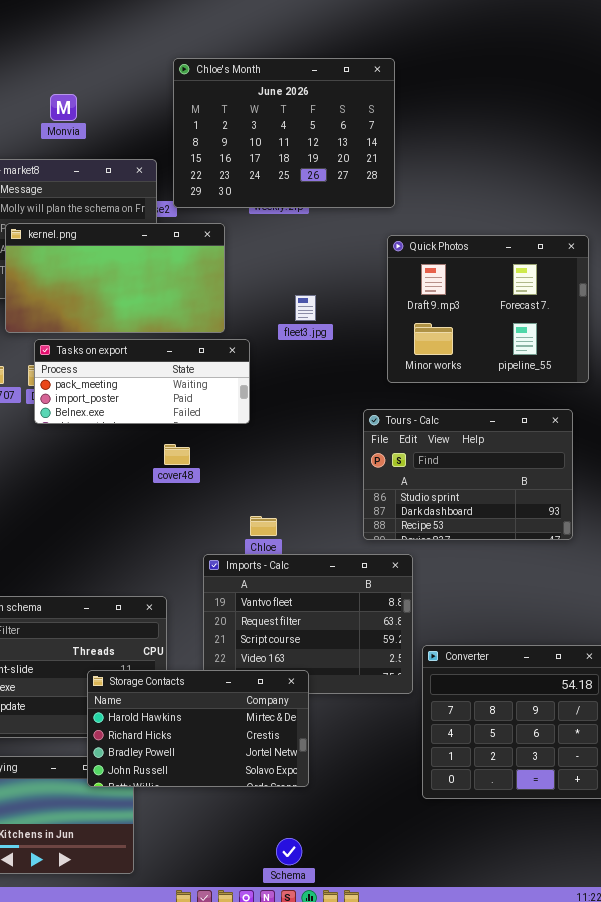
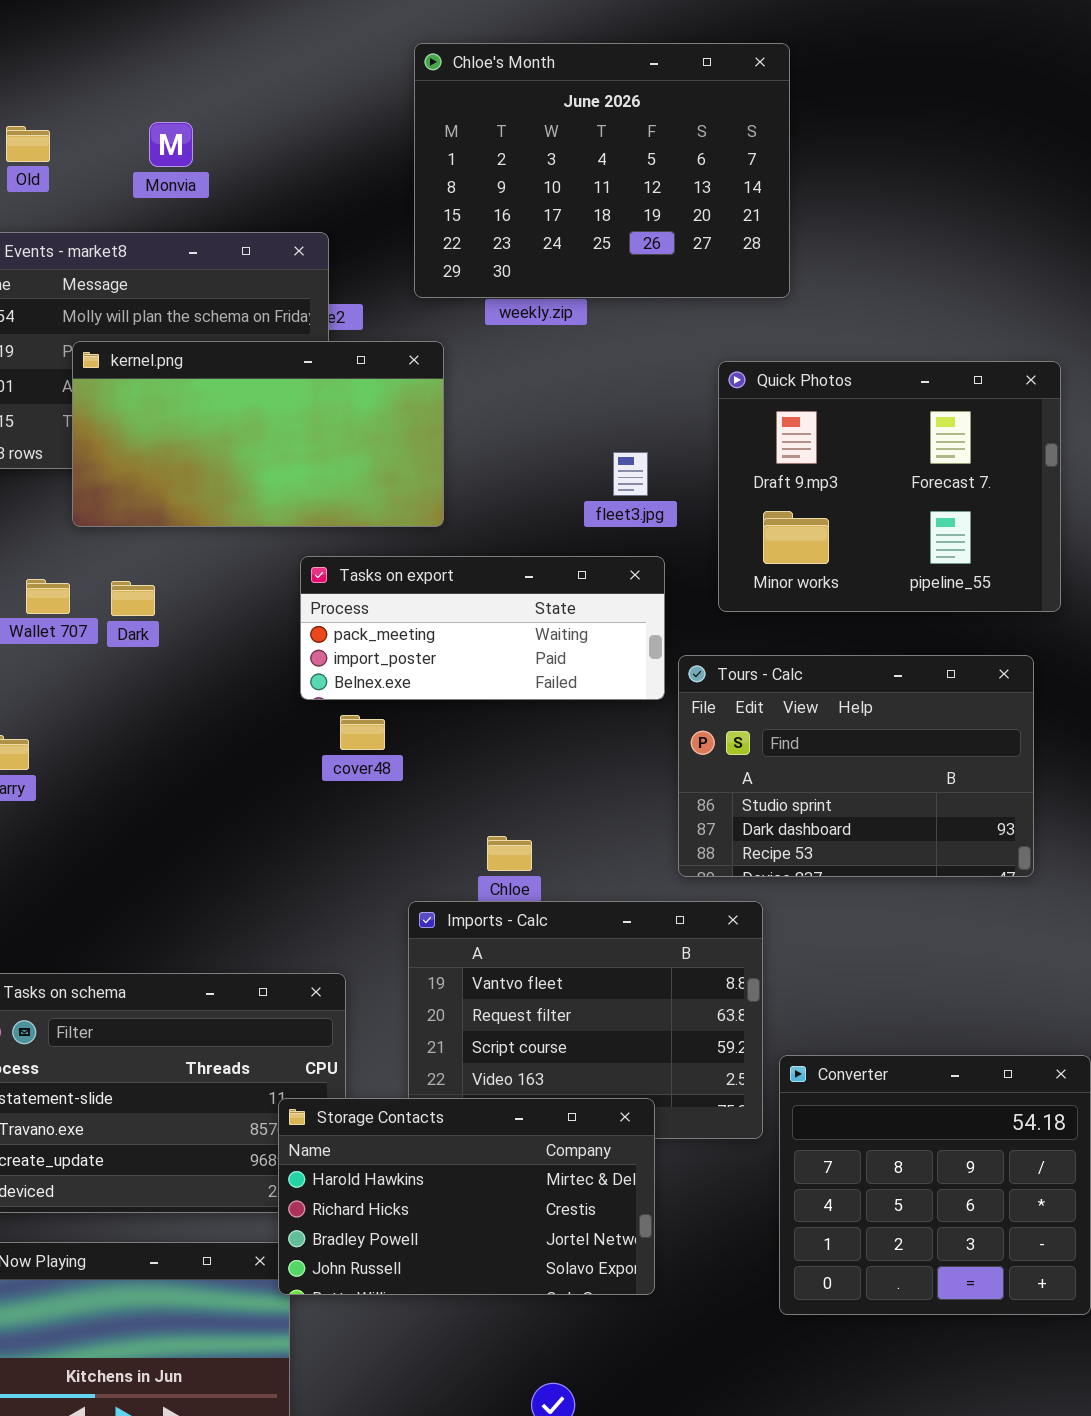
Chloe's Month: [173,58,395,208] -> [414,43,790,298], moved
fleet3.jpg: [295,295,316,321] -> [613,452,648,496], moved
Tasks on export: [34,339,250,424] -> [300,556,665,700], moved
Storage Contacts: [87,670,309,787] -> [278,1098,655,1295], moved

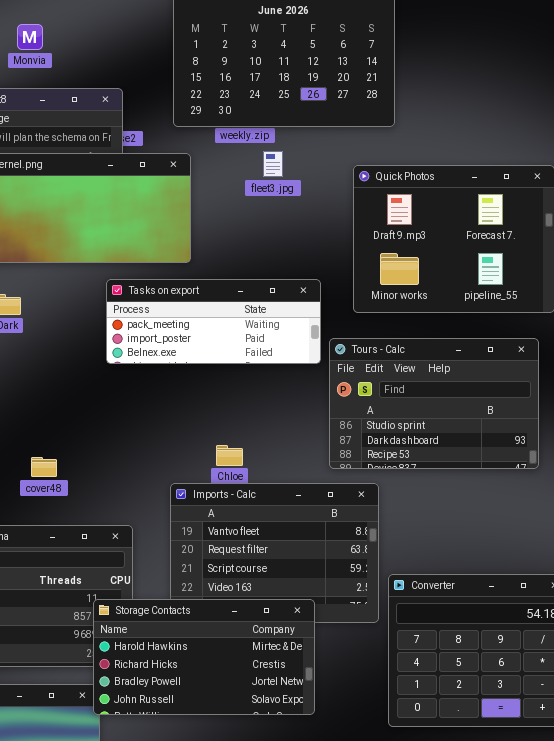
fleet3.jpg: [613,452,648,496] -> [263,151,283,177], moved
cover48: [340,715,385,750] -> [31,457,57,477], moved

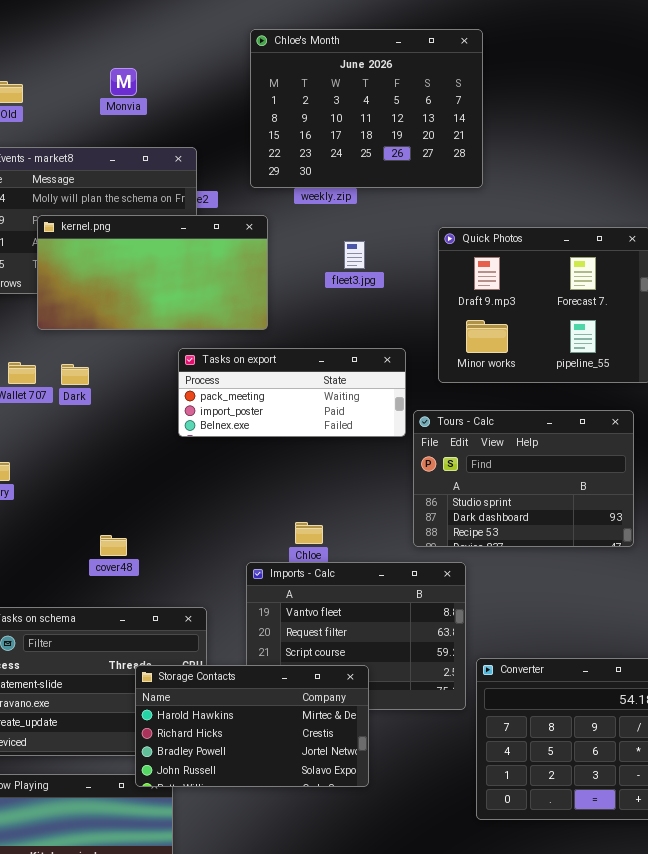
Monvia: [17,24,43,50] -> [110,68,137,96], moved
fleet3.jpg: [263,151,283,177] -> [344,241,365,269], moved
Storage Contacts: [93,599,315,715] -> [135,665,369,787], moved

